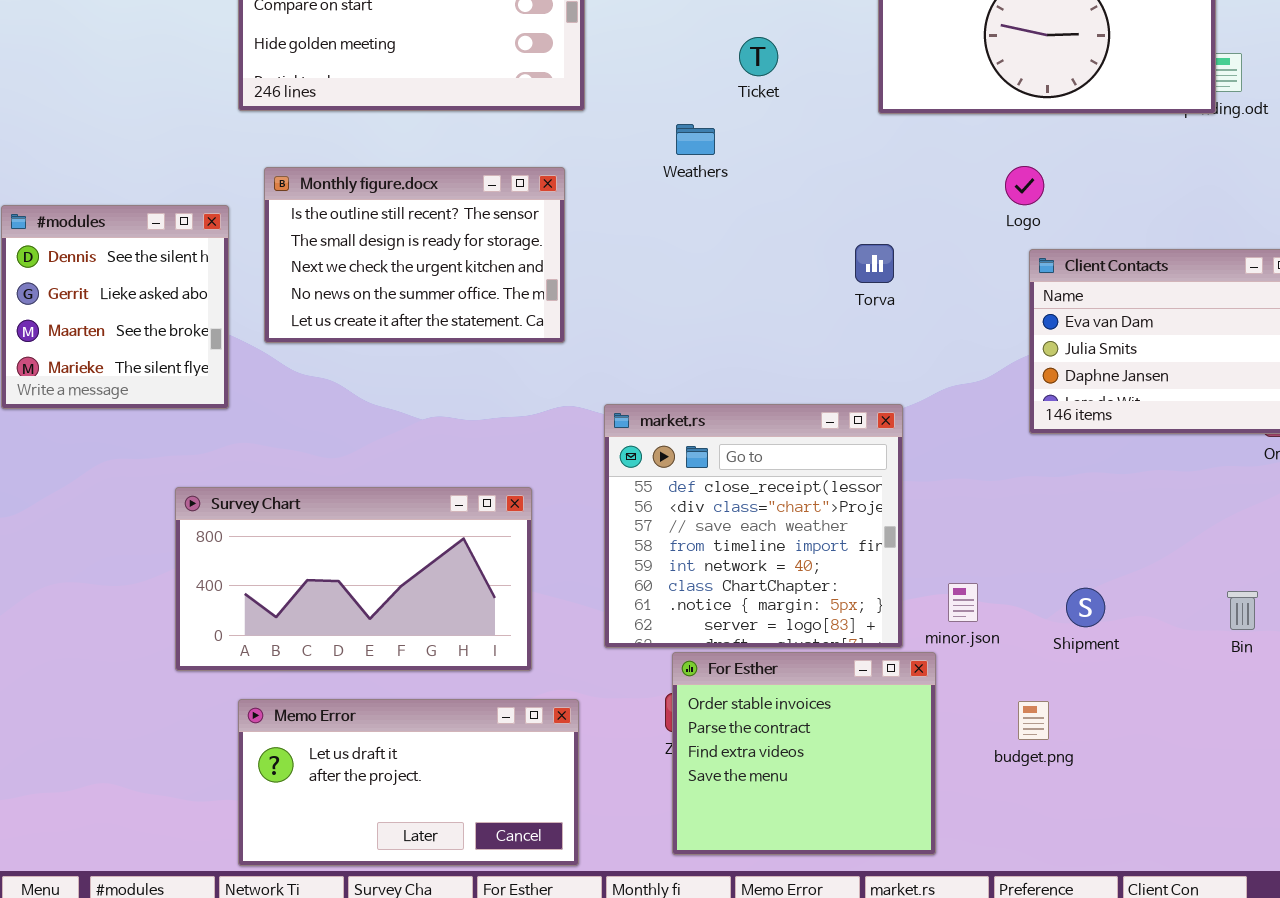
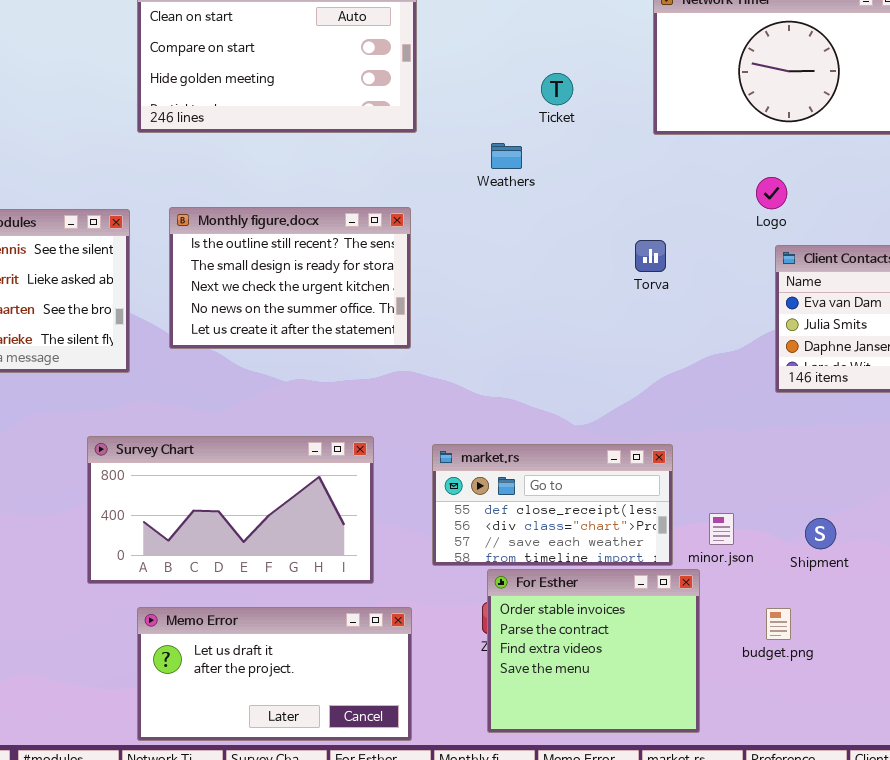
Monthly figure.docx: [264,167,565,343] -> [169,207,411,349], moved
market.rs: [604,404,903,648] -> [432,444,673,566], resized

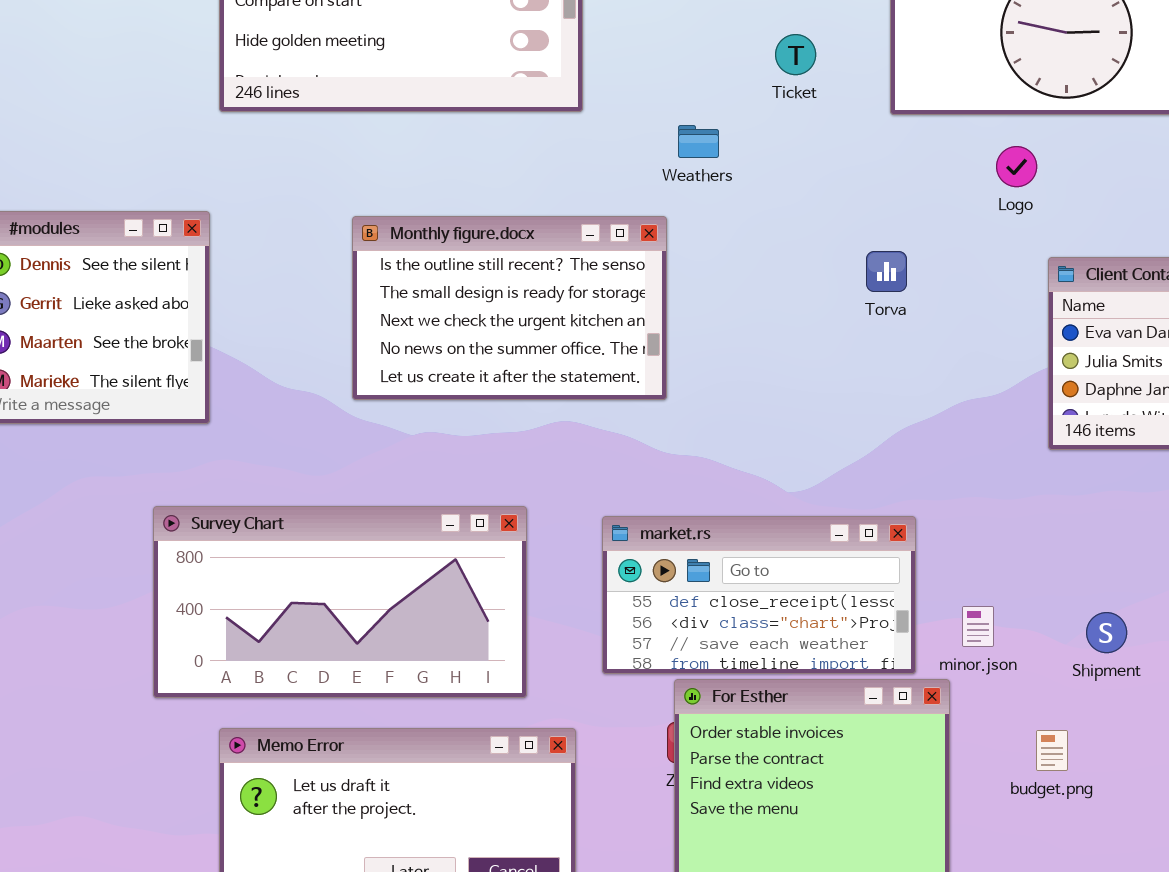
Ticket: [541,73,573,105] -> [775,34,816,75], moved
Logo: [756,177,787,209] -> [996,146,1037,187], moved
Monthly figure.docx: [169,207,411,349] -> [352,216,667,400], moved

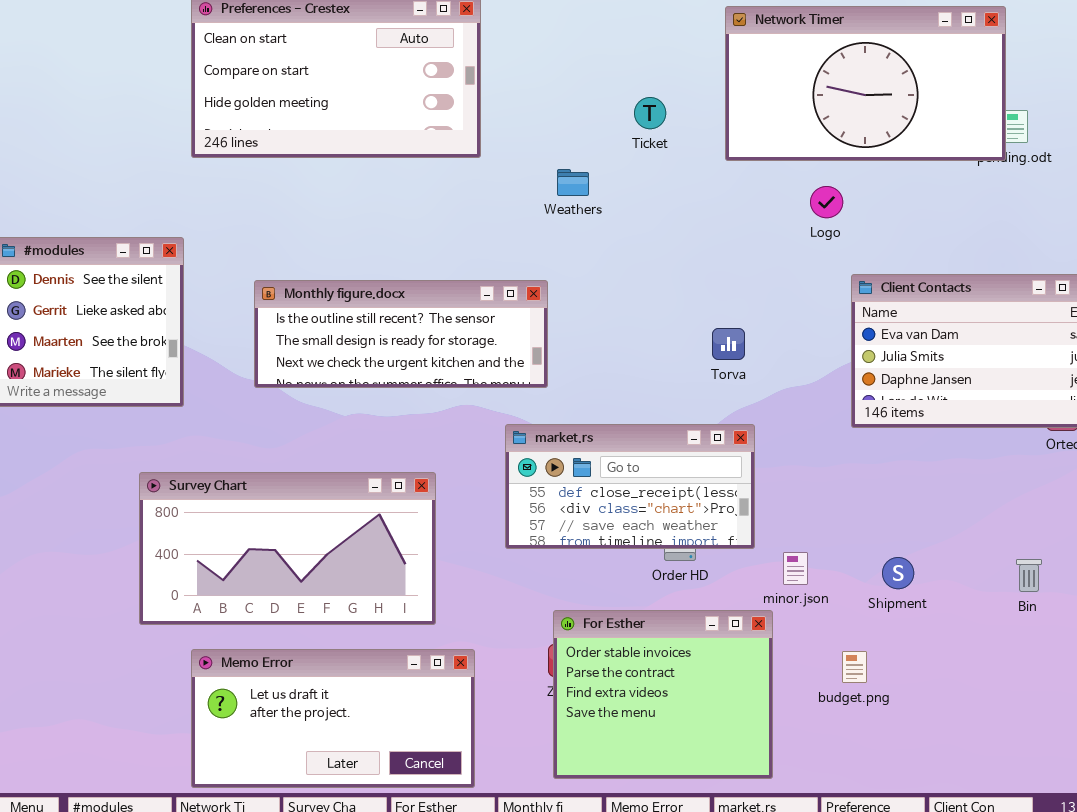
Monthly figure.docx: [352,216,667,400] -> [254,280,548,388], resized
Torva: [866,251,907,292] -> [712,328,745,360], moved
market.rs: [602,516,916,674] -> [505,424,755,549], moved

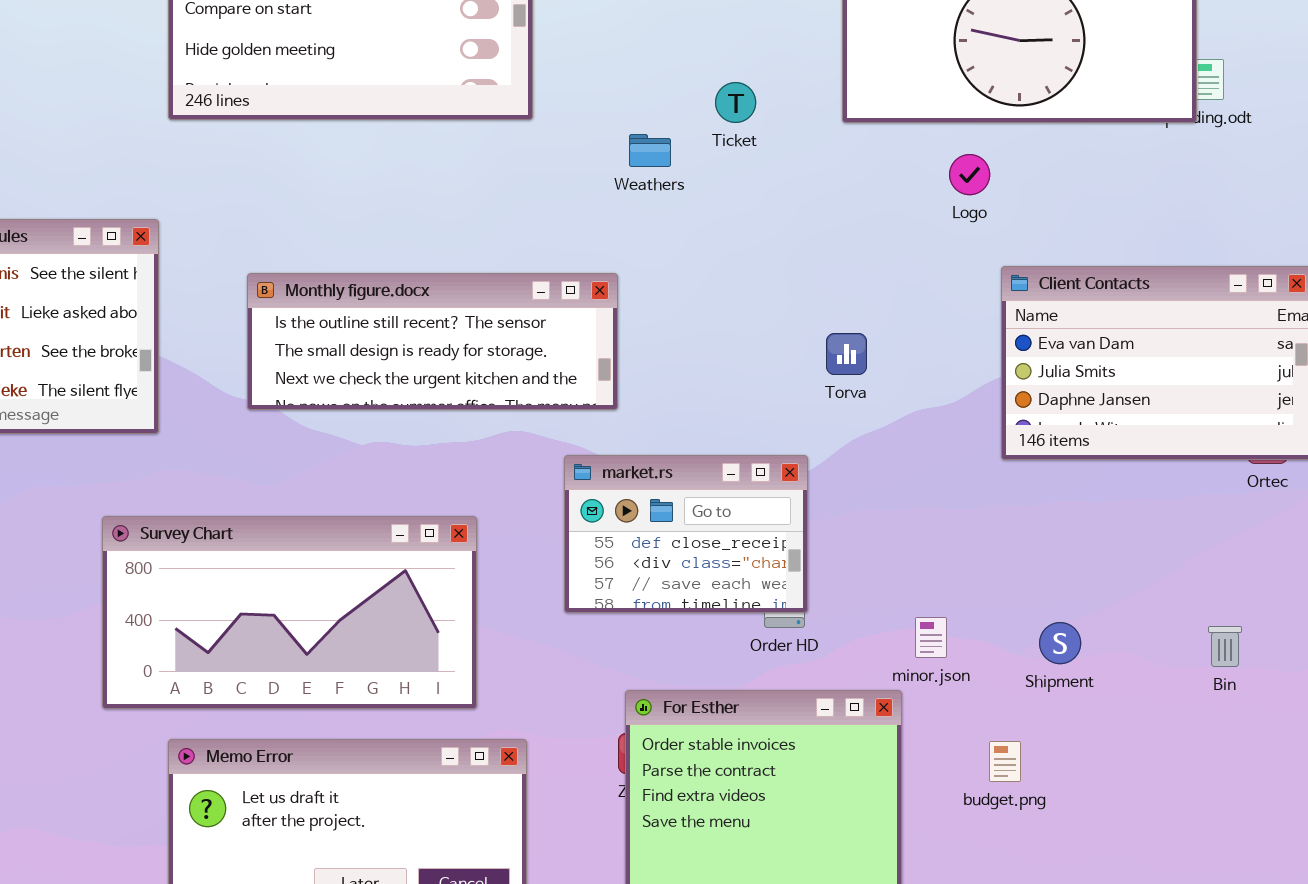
Ticket: [634,97,666,129] -> [715,82,756,123], moved
market.rs: [505,424,755,549] -> [564,455,808,613], resized

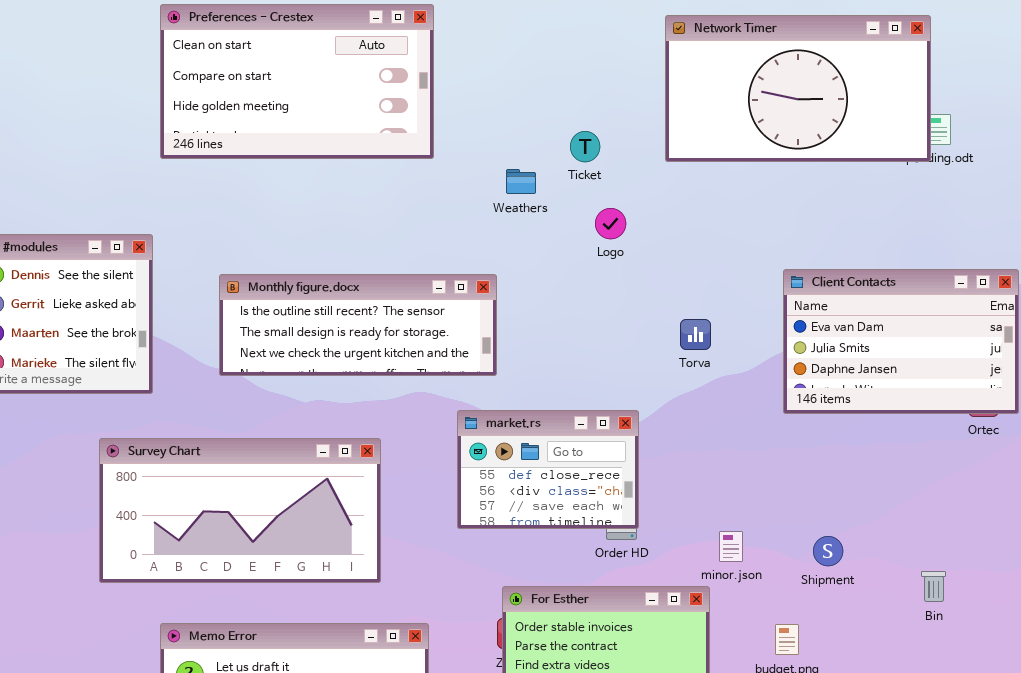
Logo: [949,154,990,195] -> [595,208,626,239], moved
Torva: [826,333,867,375] -> [680,319,711,350], moved
Survey Chart: [102,516,477,709] -> [99,438,381,583], moved
Bin: [1208,626,1242,667] -> [921,571,946,602], moved

